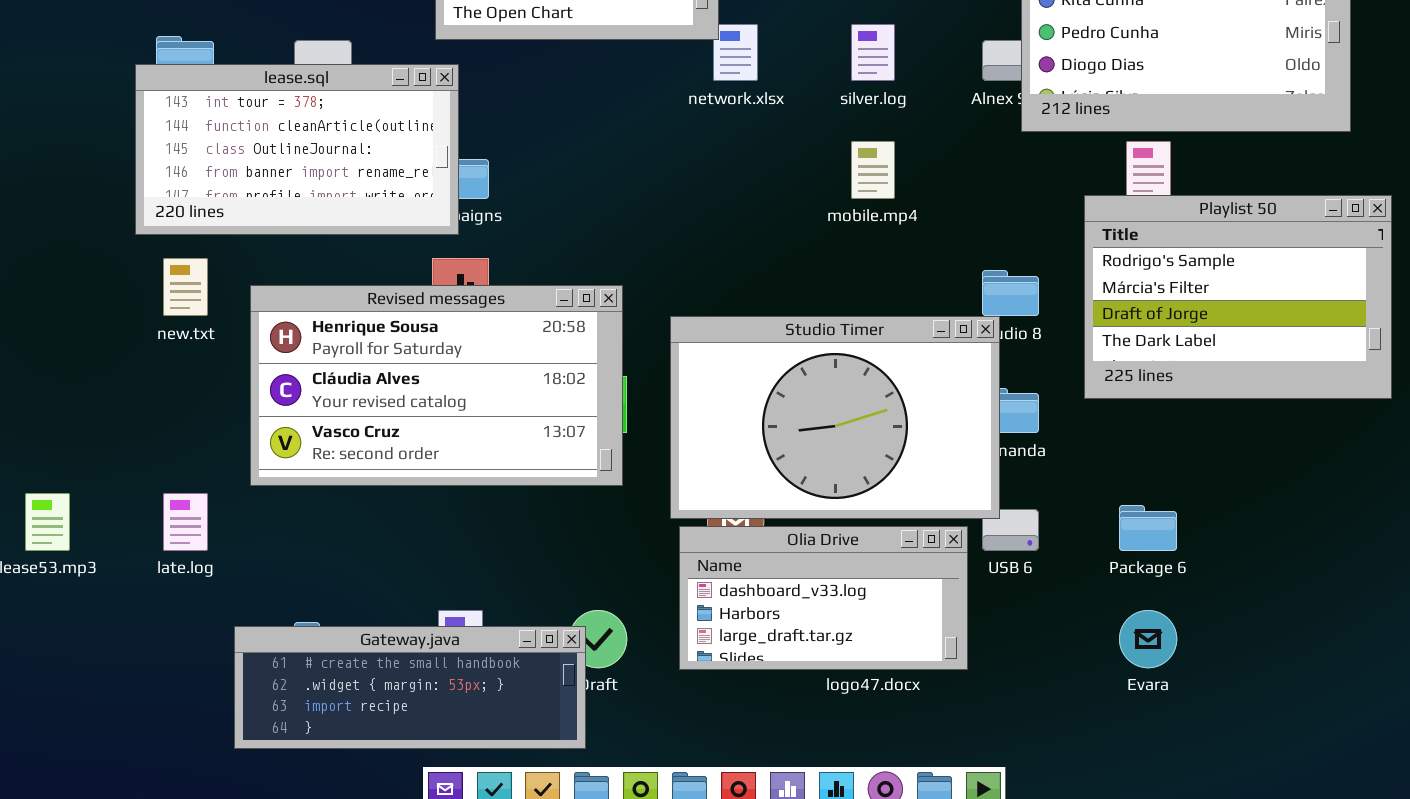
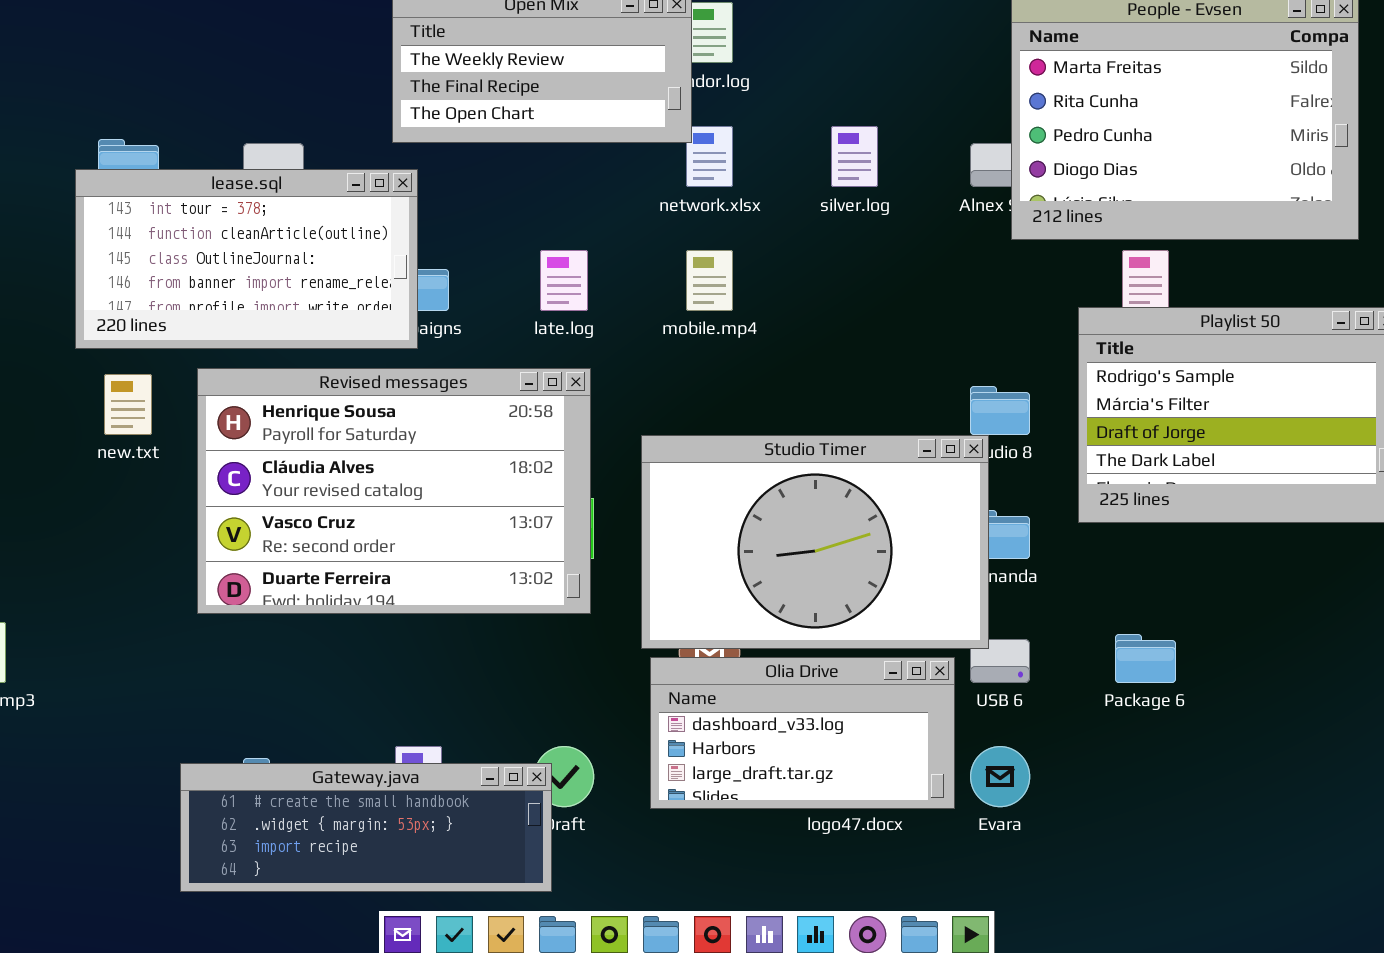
mobile.mp4: [851,141,895,199] -> [686,250,733,311], moved
Revised messages: [250,285,623,486] -> [197,368,591,614], resized
late.log: [163,493,208,551] -> [540,250,588,311], moved
Evara: [1119,610,1177,668] -> [970,746,1030,807], moved

